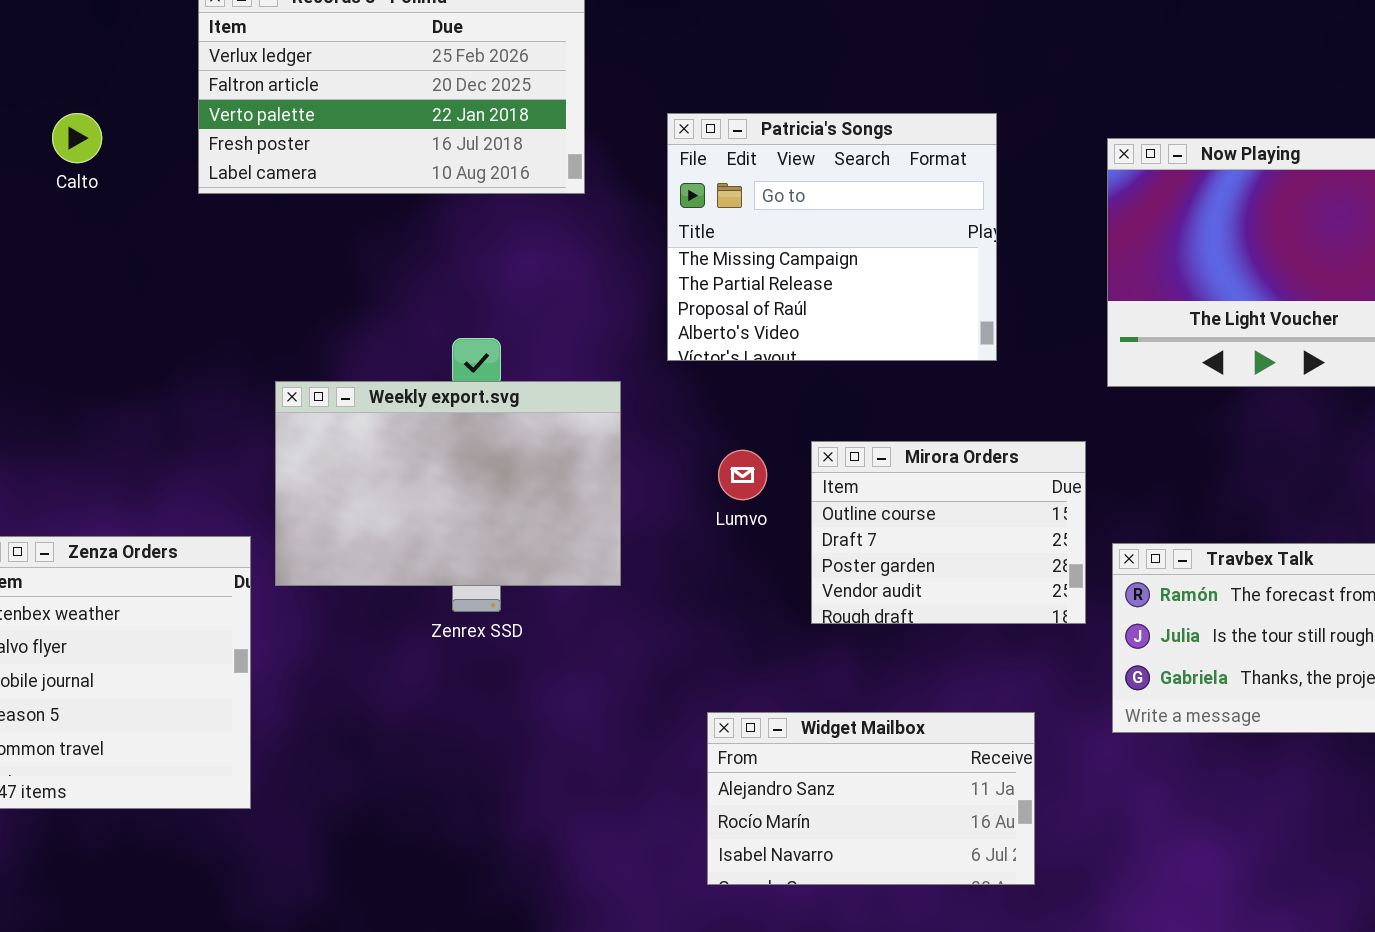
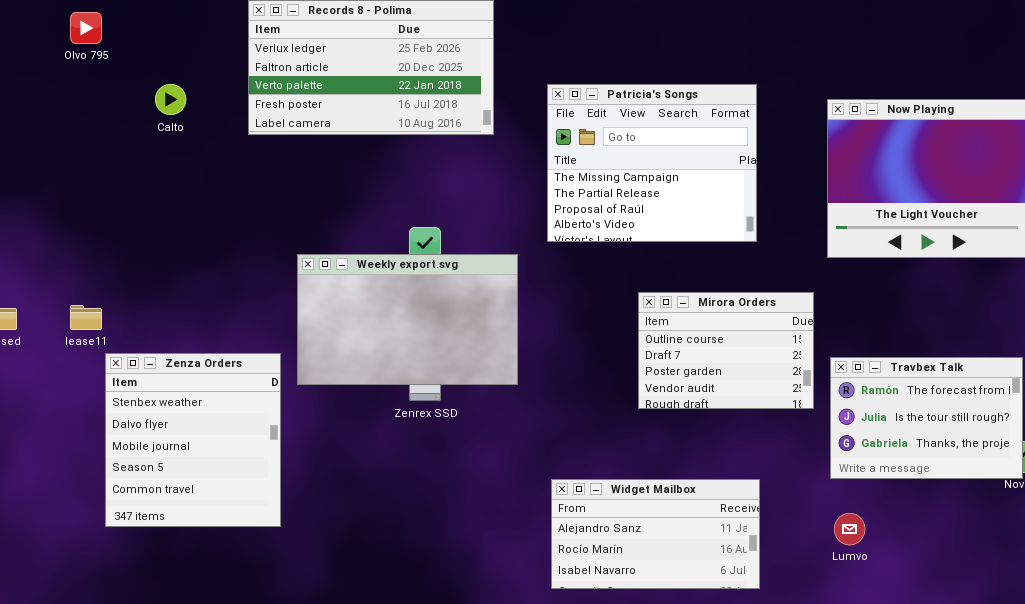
Lumvo: [718,450,767,500] -> [834,513,865,545], moved
Widget Mailbox: [707,712,1035,885] -> [551,479,760,589], moved

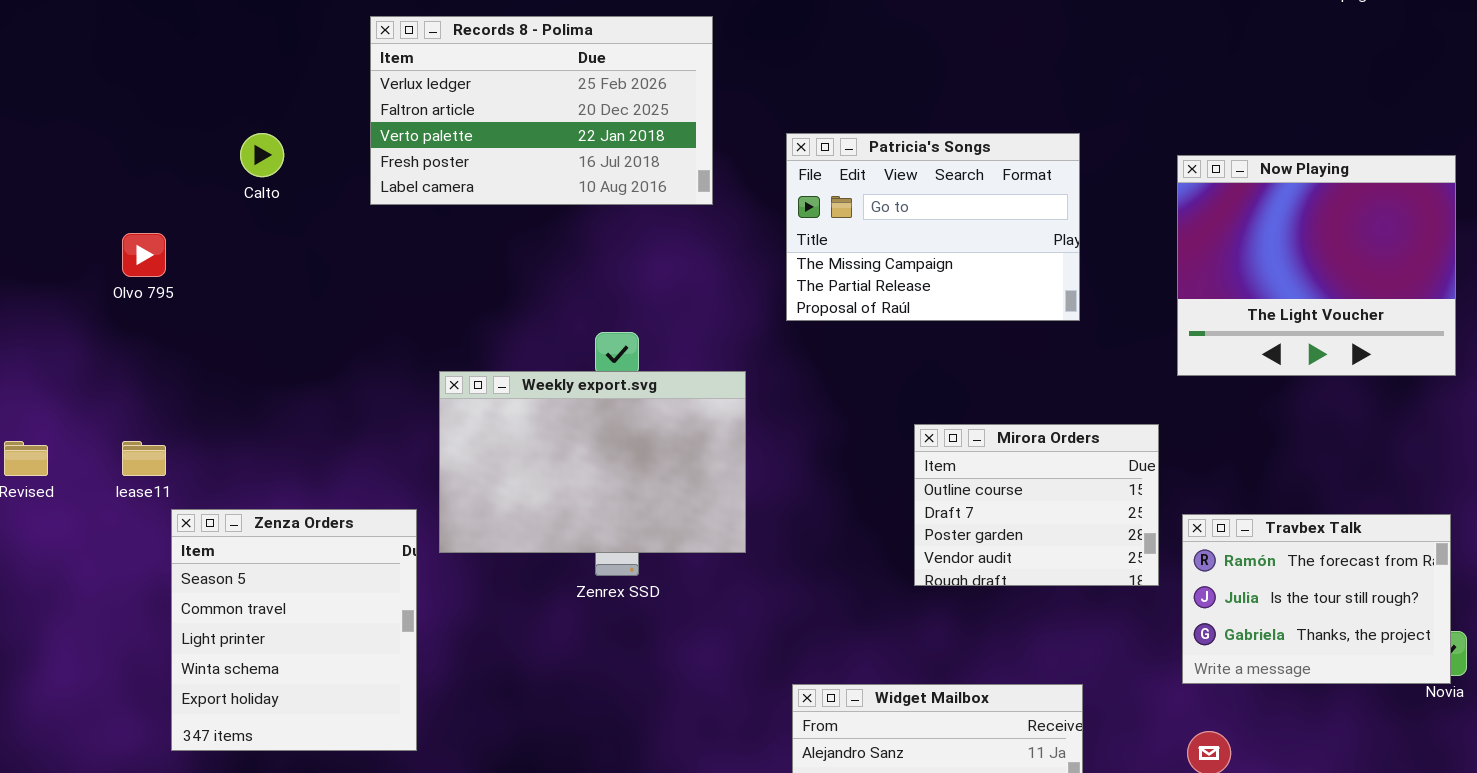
Olvo 795: [70,12,102,44] -> [122,233,166,277], moved
Patricia's Songs: [547,84,757,242] -> [786,133,1080,321], resized
Zenza Orders: [105,353,281,527] -> [171,509,417,751], scrolled down 3 rows

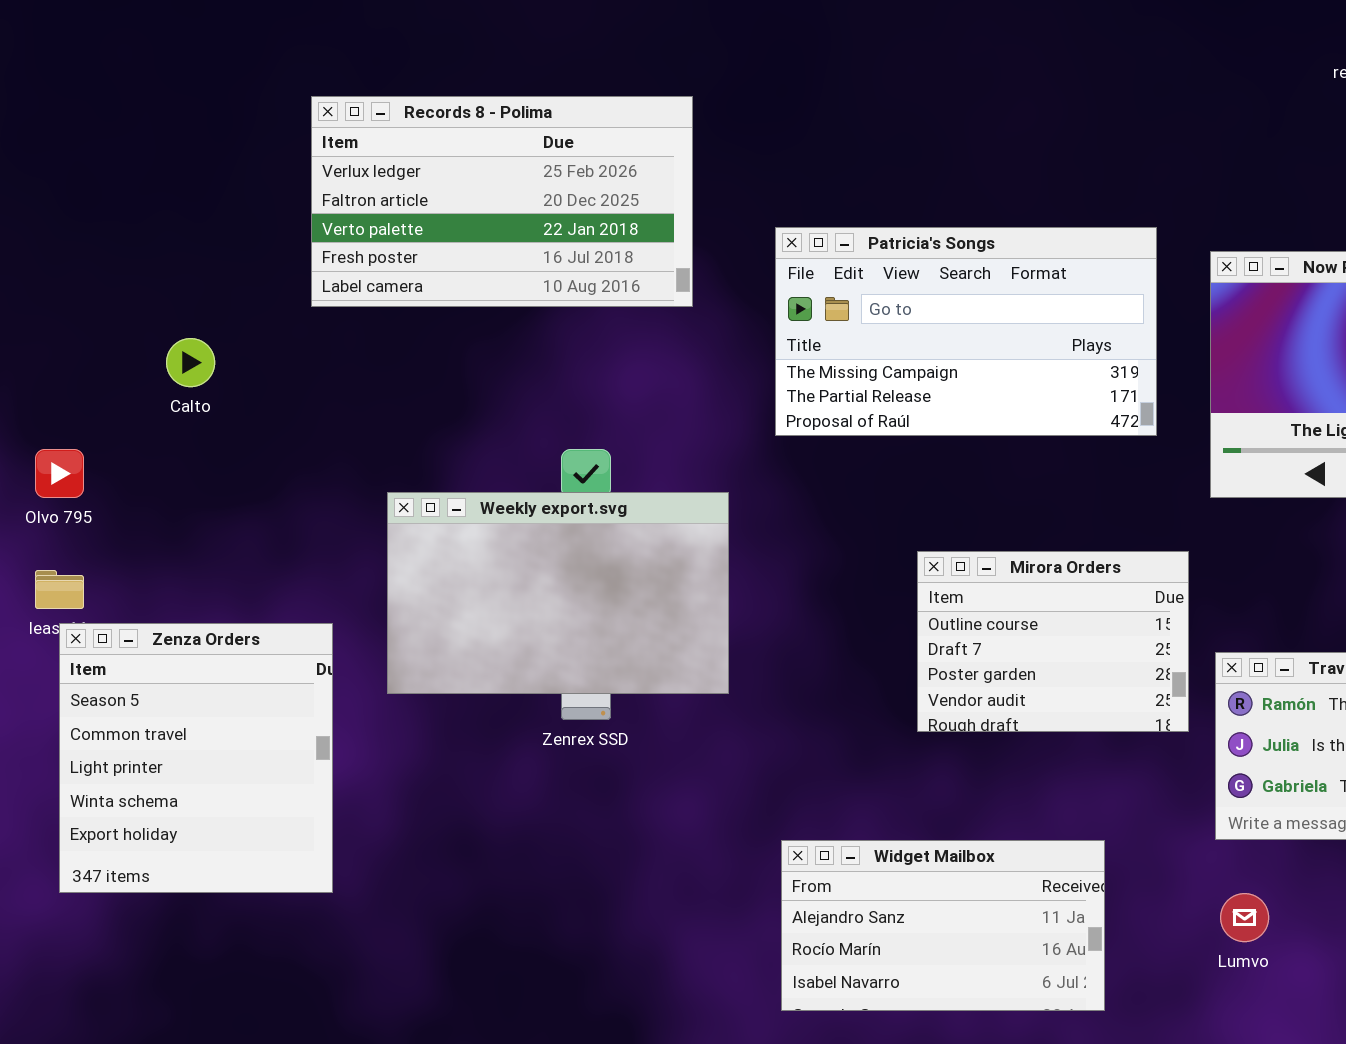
Calto: [240,133,284,177] -> [166,338,215,387], moved
Patricia's Songs: [786,133,1080,321] -> [775,227,1157,436], resized
Olvo 795: [122,233,166,277] -> [35,449,84,498], moved
Zenza Orders: [171,509,417,751] -> [59,623,333,893], moved

